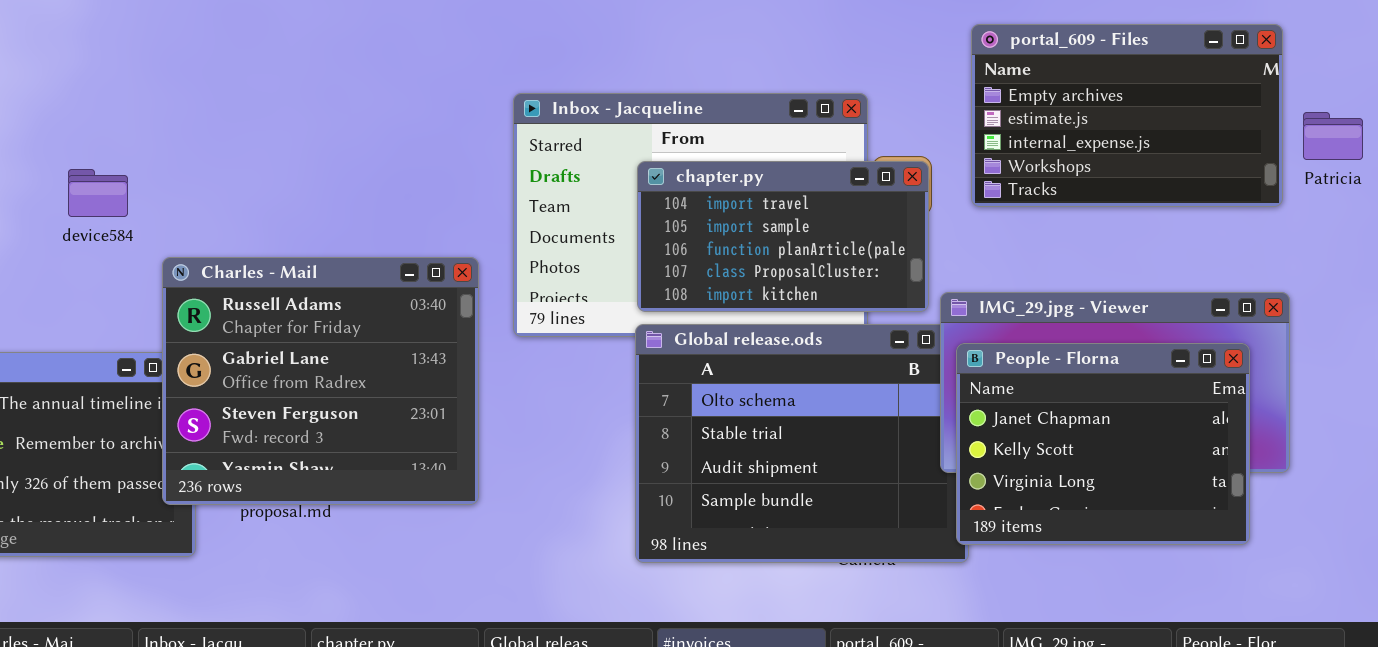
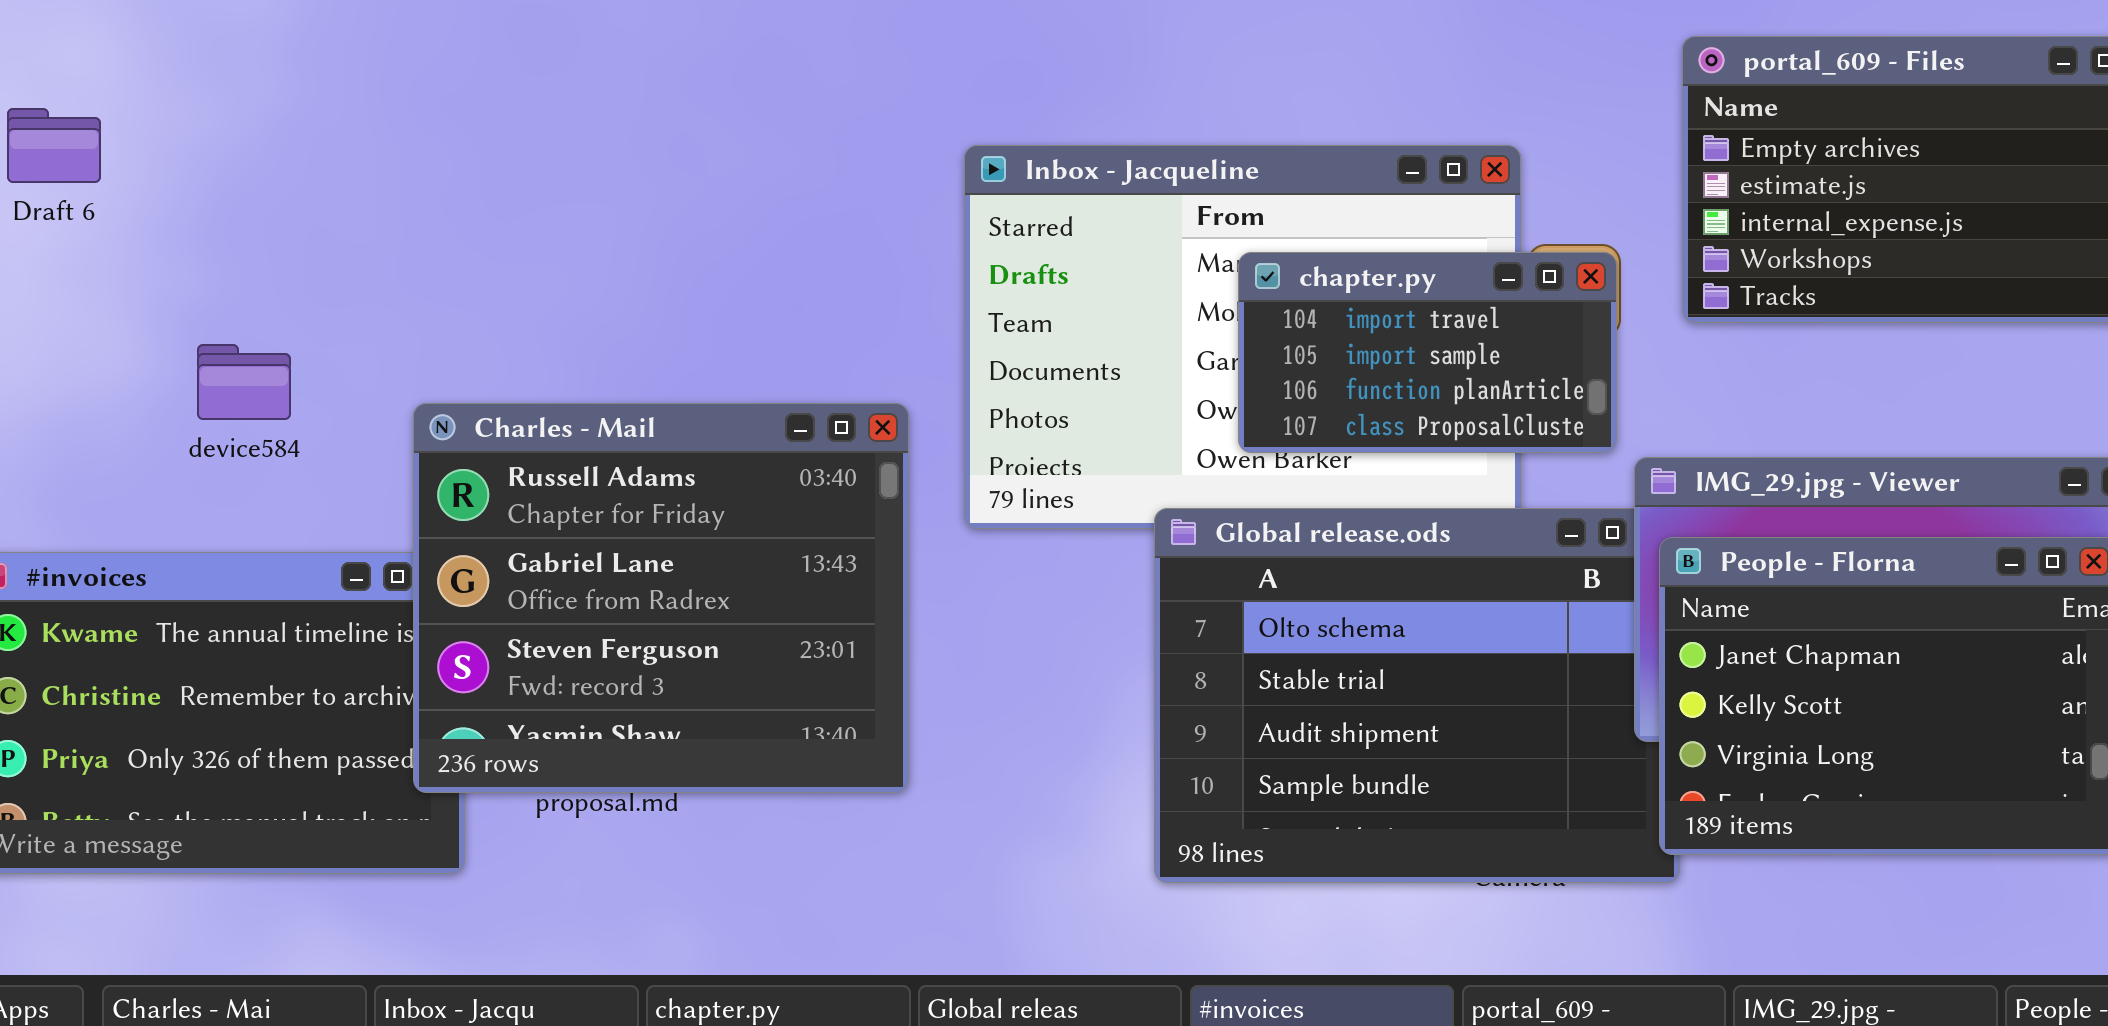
chapter.py: [637,161,929,312] -> [1238,252,1617,453], resized
device584: [68,169,128,217] -> [197,344,291,420], moved

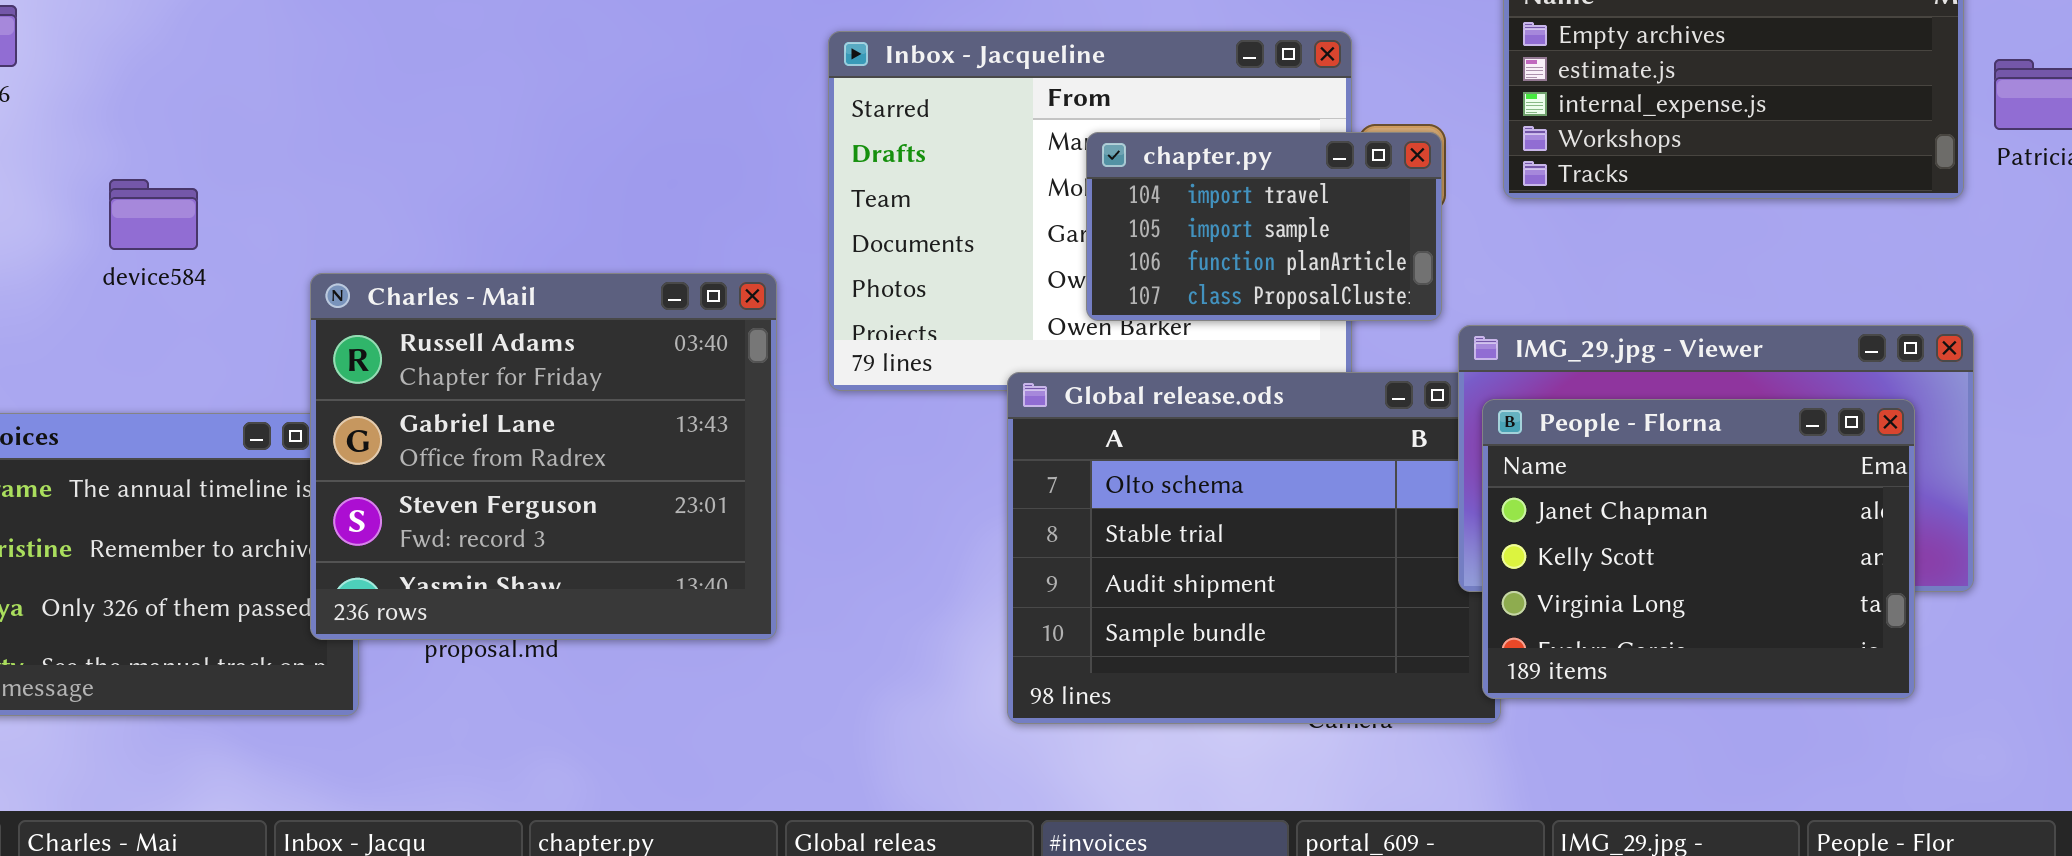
device584: [197,344,291,420] -> [109,179,198,250], moved

